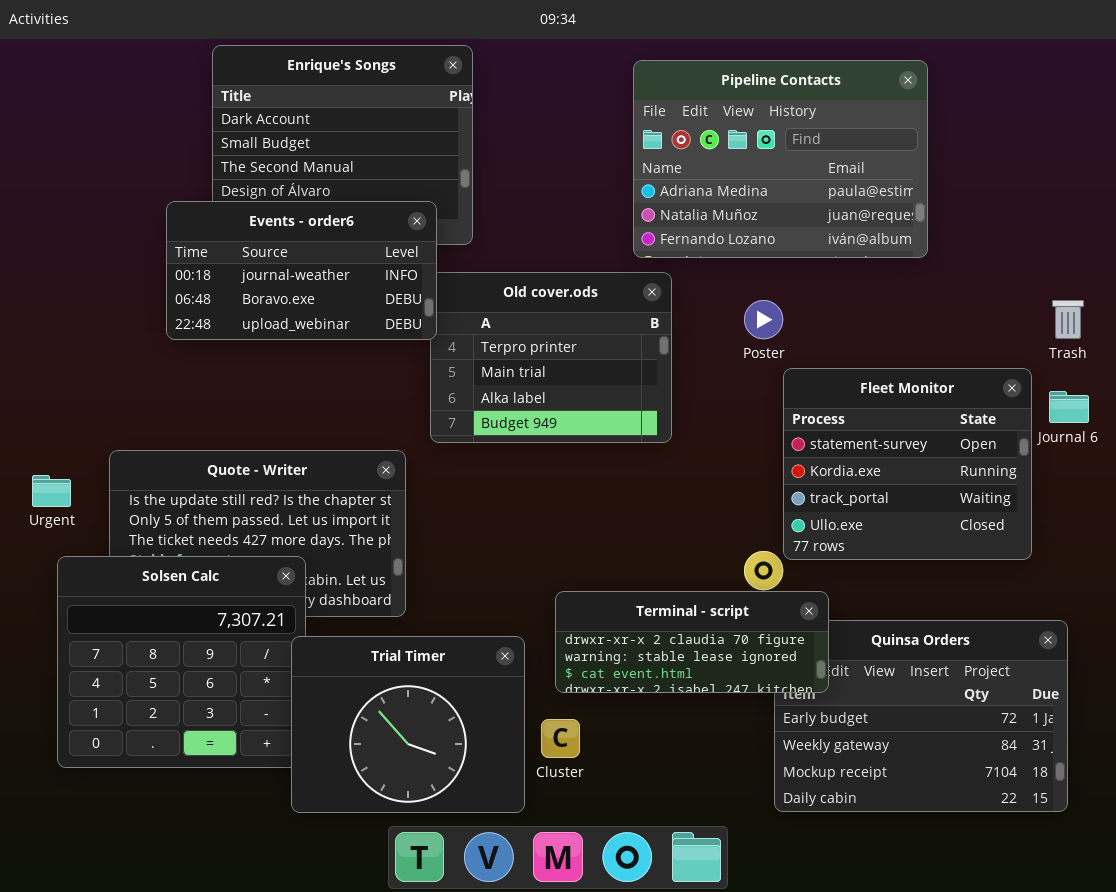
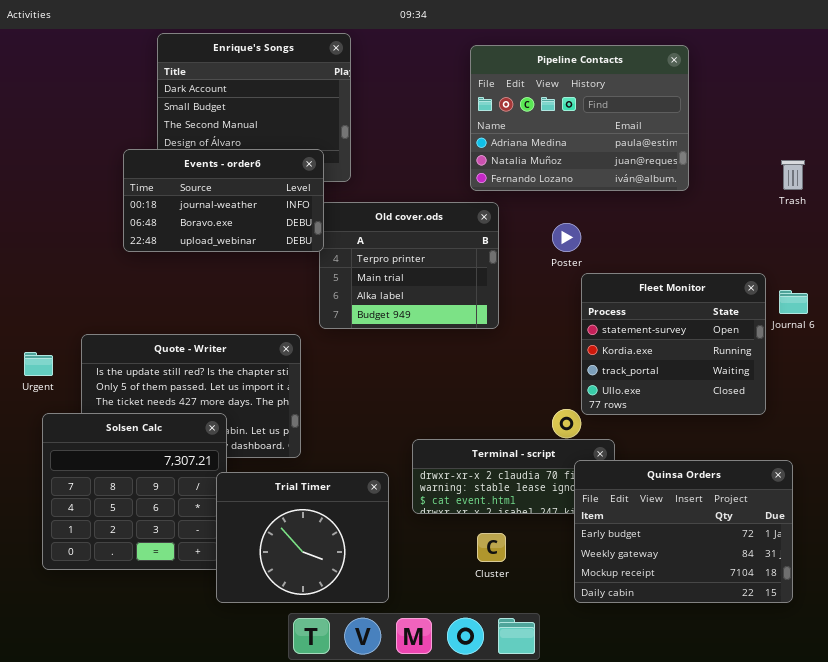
Trash: [1052,300,1084,339] -> [781,160,805,190], moved
Quinsa Orders: [774,620,1068,812] -> [574,460,793,603], raised
Cluster: [541,719,580,758] -> [477,533,506,562], moved

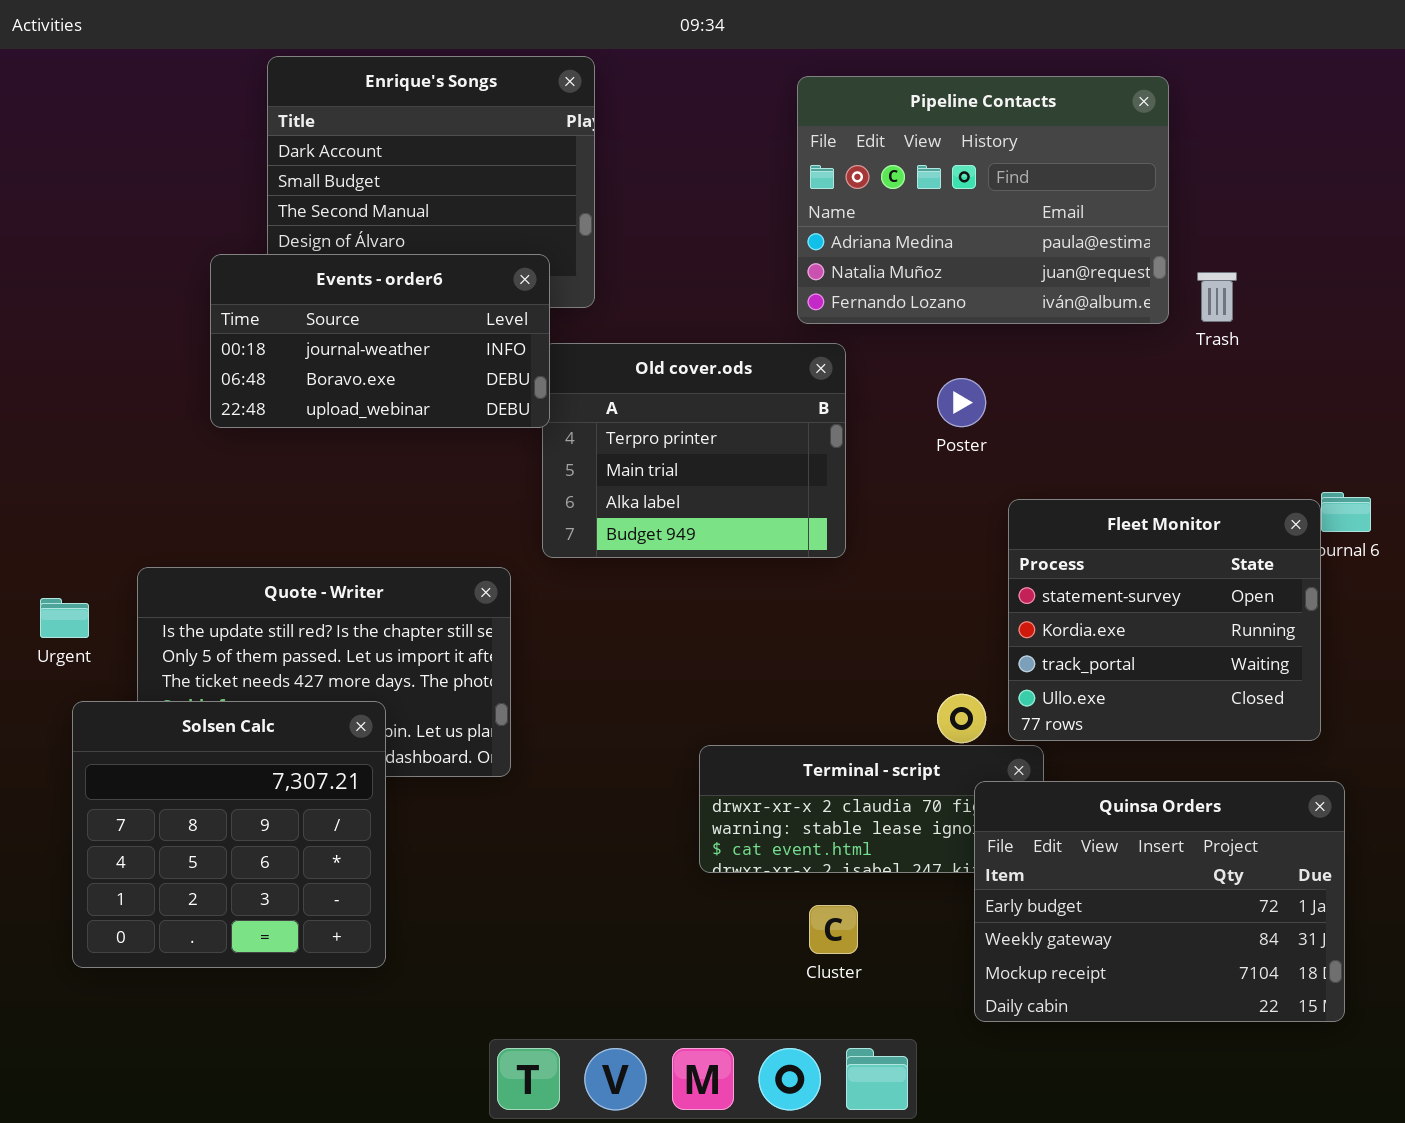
Trash: [781,160,805,190] -> [1197,272,1237,322], moved
Fleet Monitor: [581,273,766,415] -> [1008,499,1321,741], moved
Trial Timer: [216,472,389,603] -> none, closed

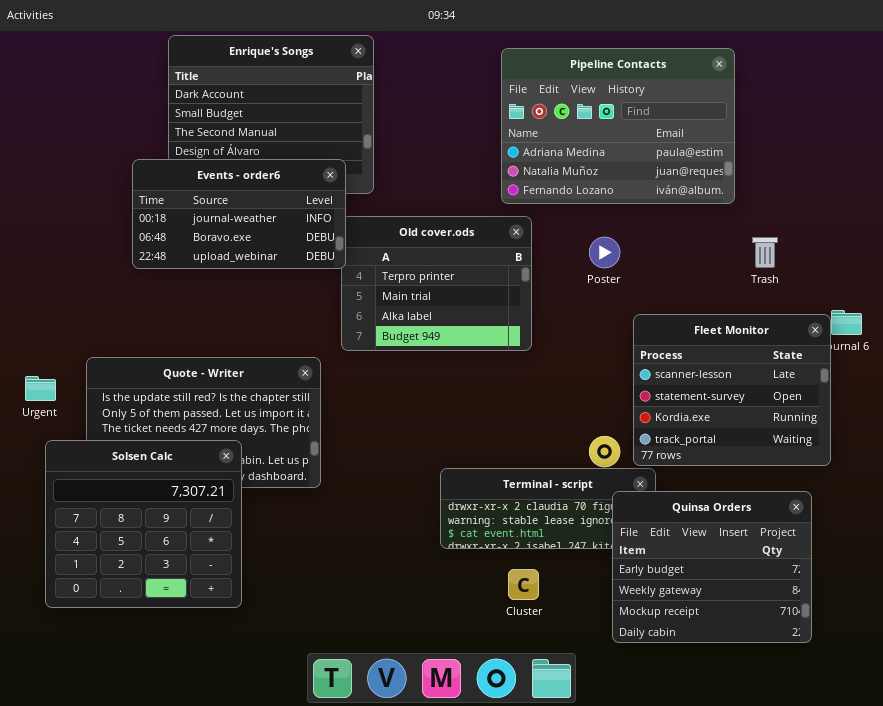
Trash: [1197,272,1237,322] -> [752,237,778,268], moved
Fleet Monitor: [1008,499,1321,741] -> [633,314,831,466], scrolled up 1 row
Quinsa Orders: [974,781,1345,1022] -> [612,491,812,643], resized

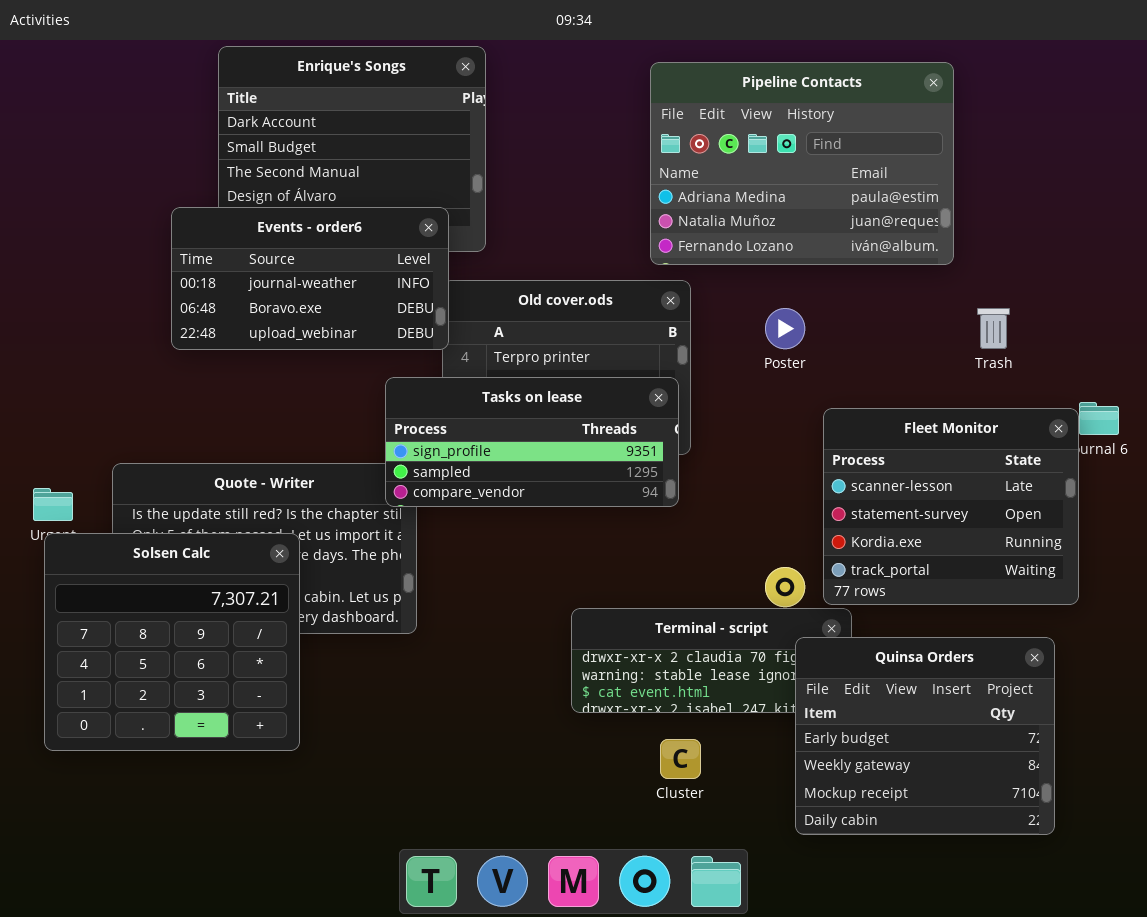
Tasks on lease: none -> [385,377,679,507], opened
Solsen Calc: [45,440,242,608] -> [44,533,300,751], moved

